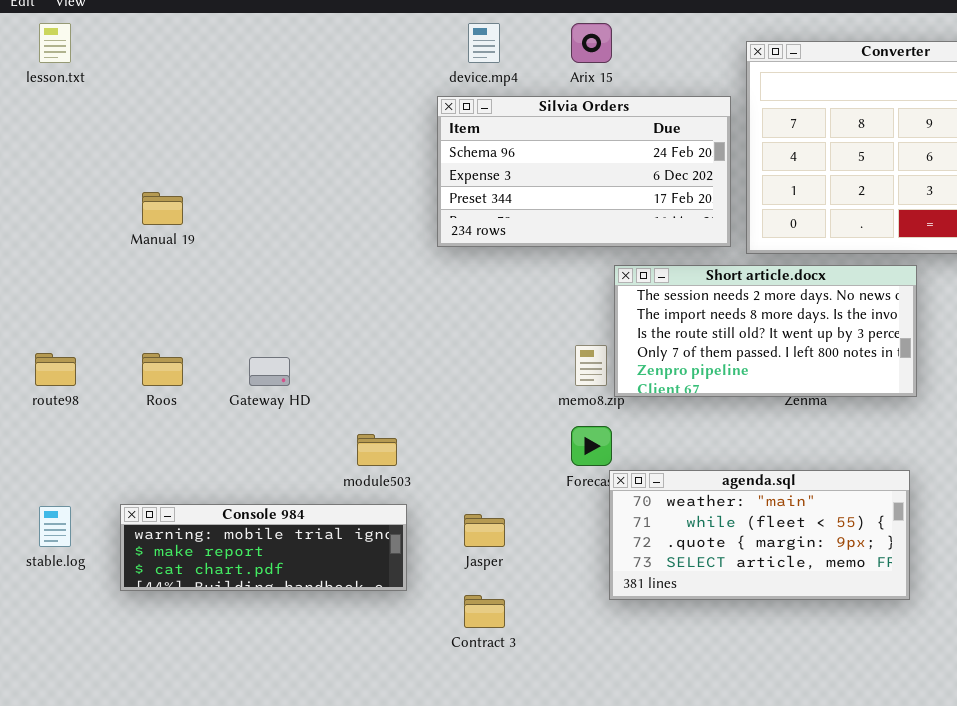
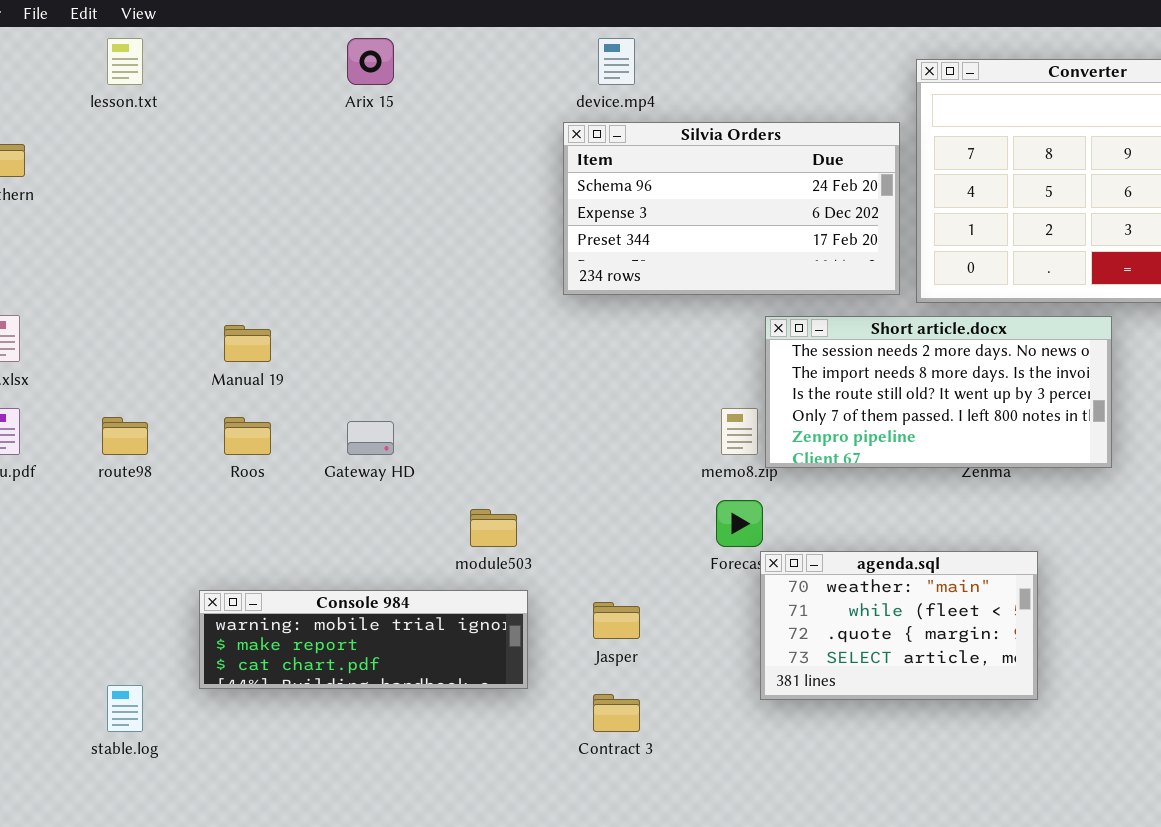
Arix 15: [571,23,612,63] -> [347,38,394,85], moved
Manual 19: [142,192,183,225] -> [224,325,271,362], moved
agenda.sql: [609,470,910,600] -> [760,551,1038,700], resized
stable.log: [39,506,71,547] -> [107,685,143,732], moved

